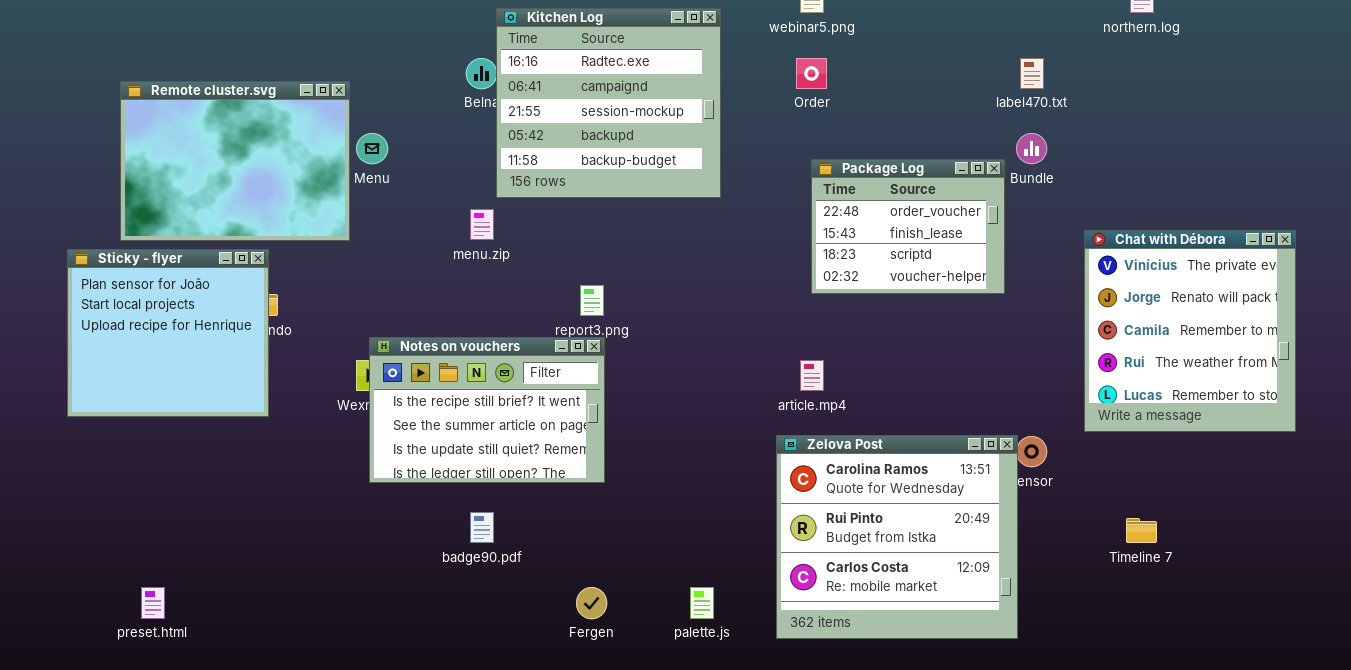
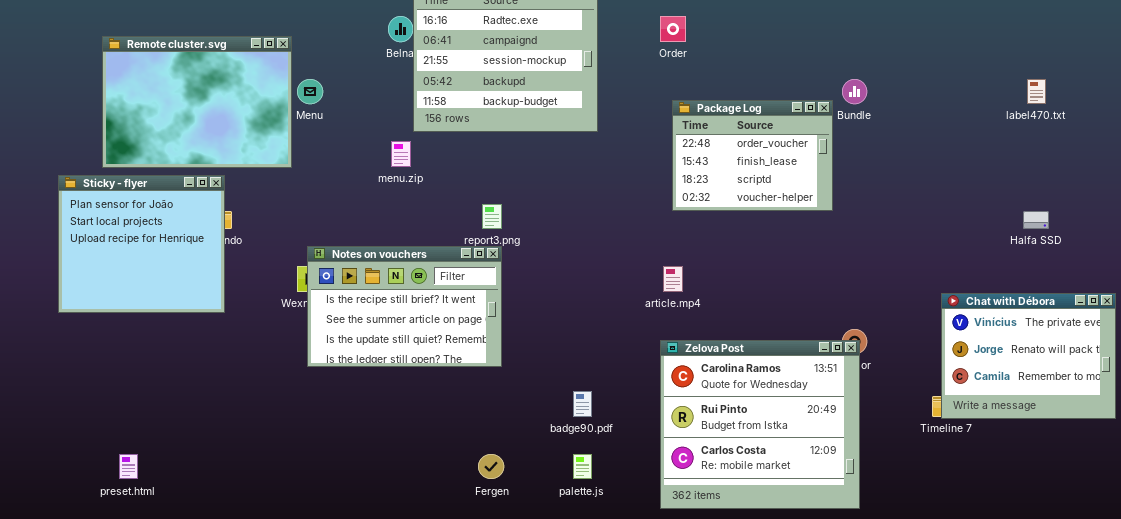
label470.txt: [1020,58,1044,89] -> [1027,79,1046,104], moved
Chat with Débora: [1084,230,1296,432] -> [941,293,1116,419], moved, resized
Zelova Post: [776,435,1018,639] -> [660,340,860,509], moved
badge90.pdf: [470,512,494,543] -> [573,391,592,417], moved

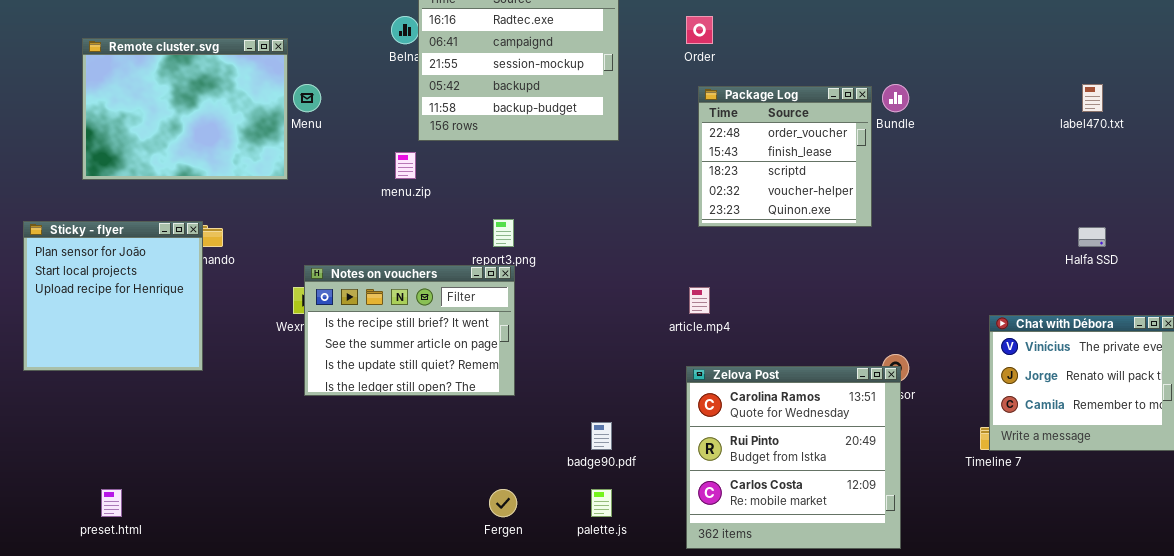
Package Log: [672,100,833,211] -> [698,86,872,227], resized
Sticky - flyer: [58,175,225,313] -> [23,221,203,371], moved

